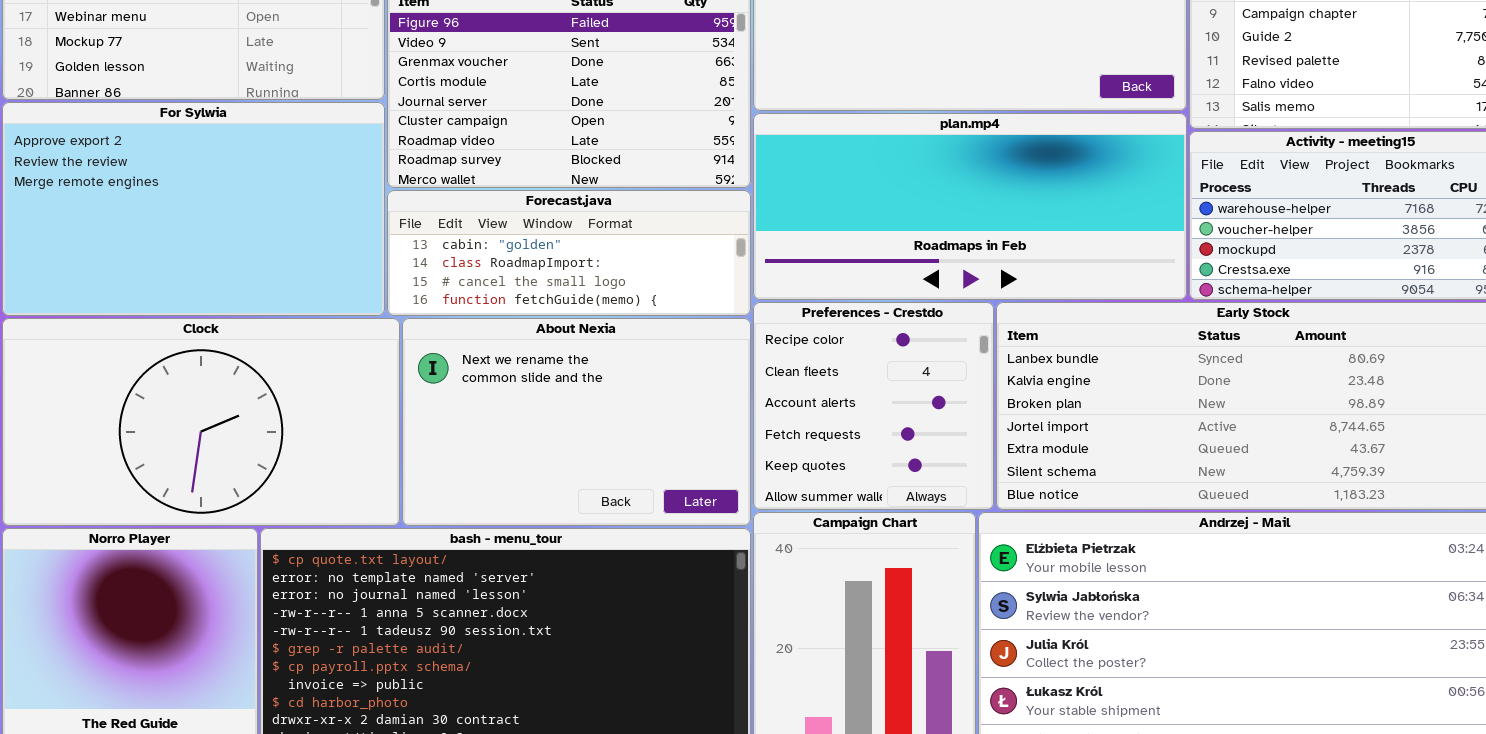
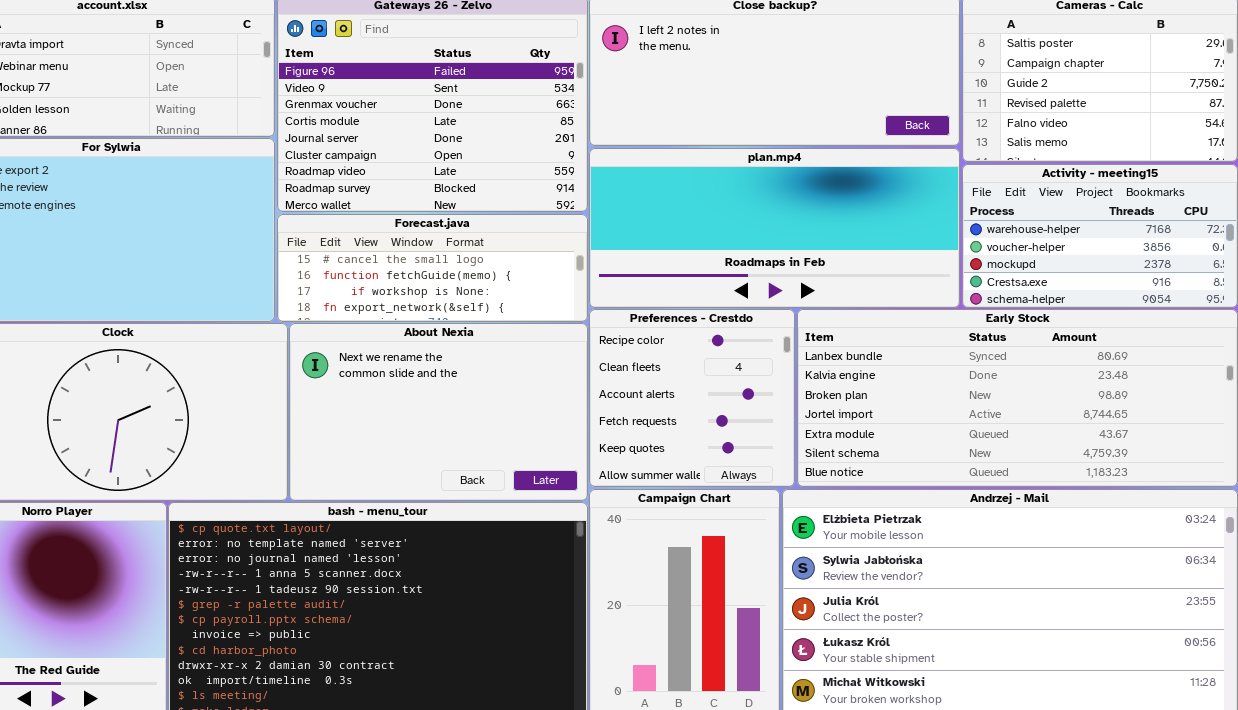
Forecast.java: [387,190,751,316] -> [277,214,588,322], scrolled down 2 rows

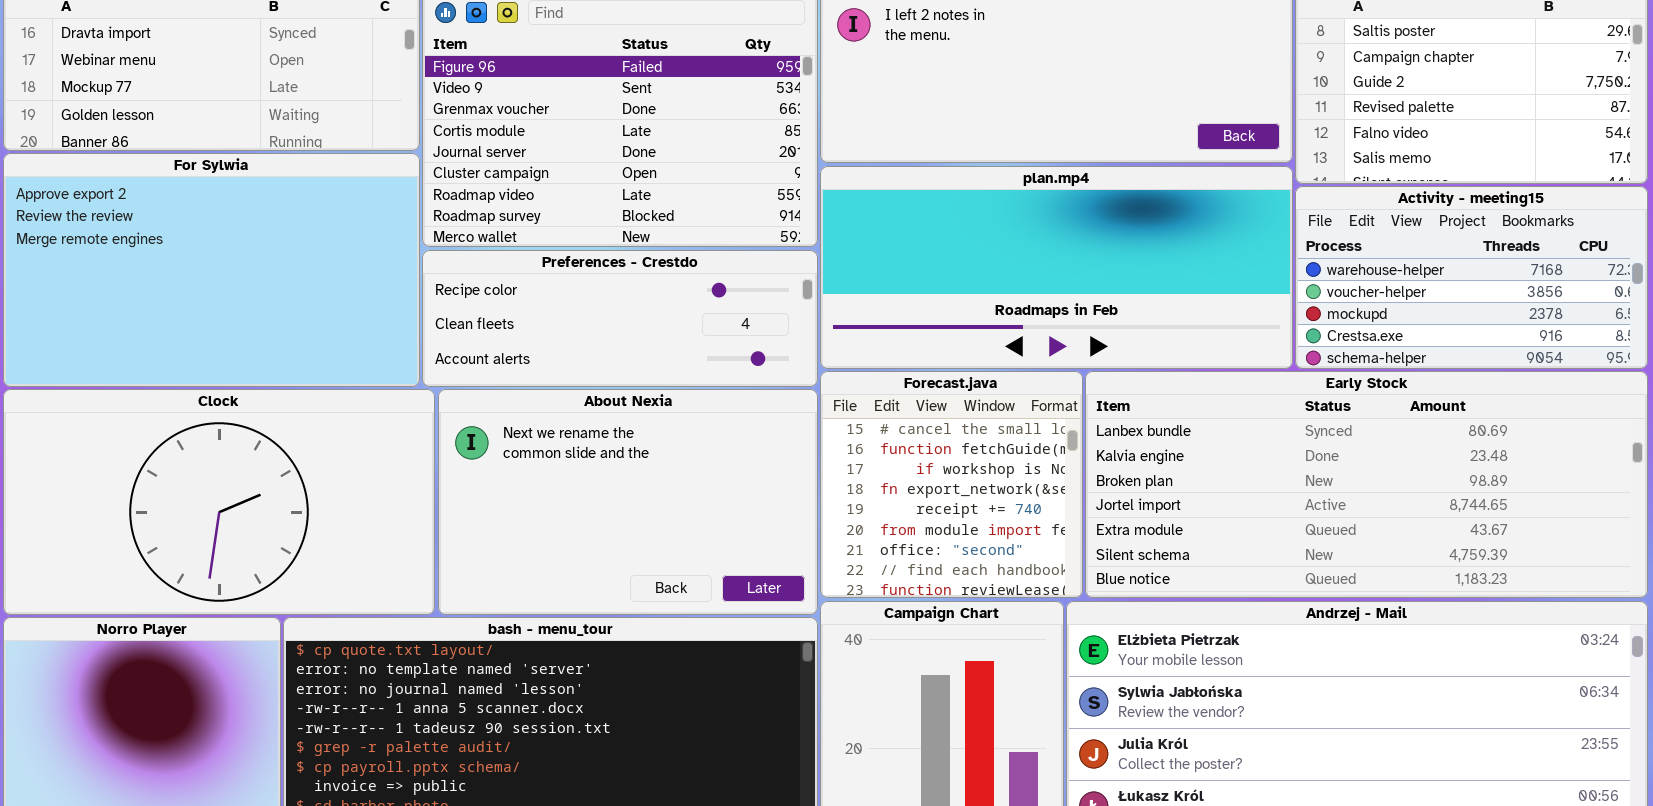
Forecast.java: [277,214,588,322] -> [820,371,1083,598], moved, resized
Preferences - Crestdo: [589,309,795,487] -> [422,250,818,387], moved, resized

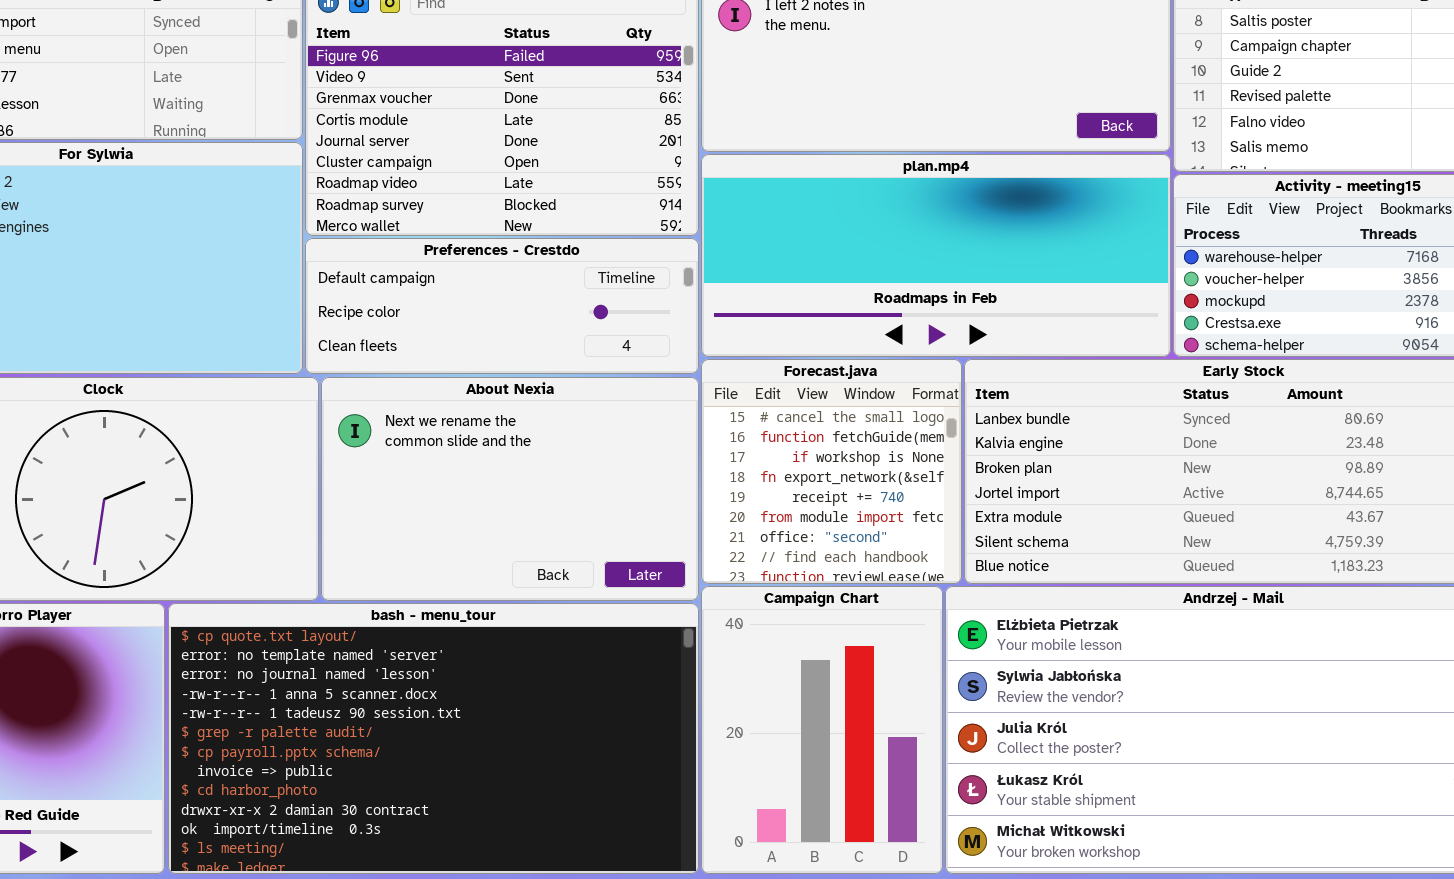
Preferences - Crestdo: [422,250,818,387] -> [305,238,699,374], scrolled up 1 row

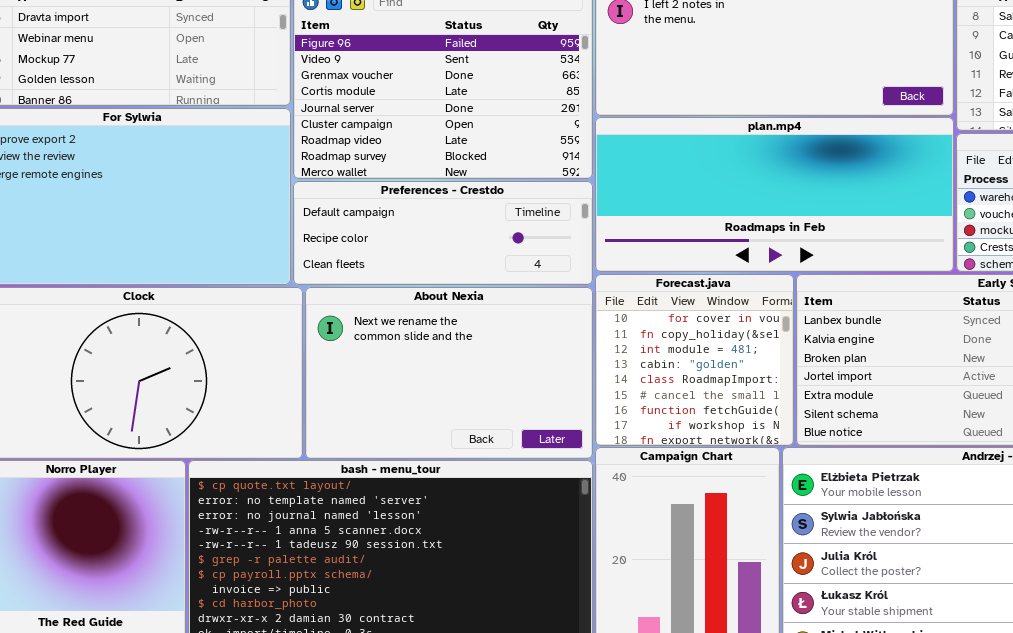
Forecast.java: [701,359,962,584] -> [595,274,794,446], scrolled up 5 rows

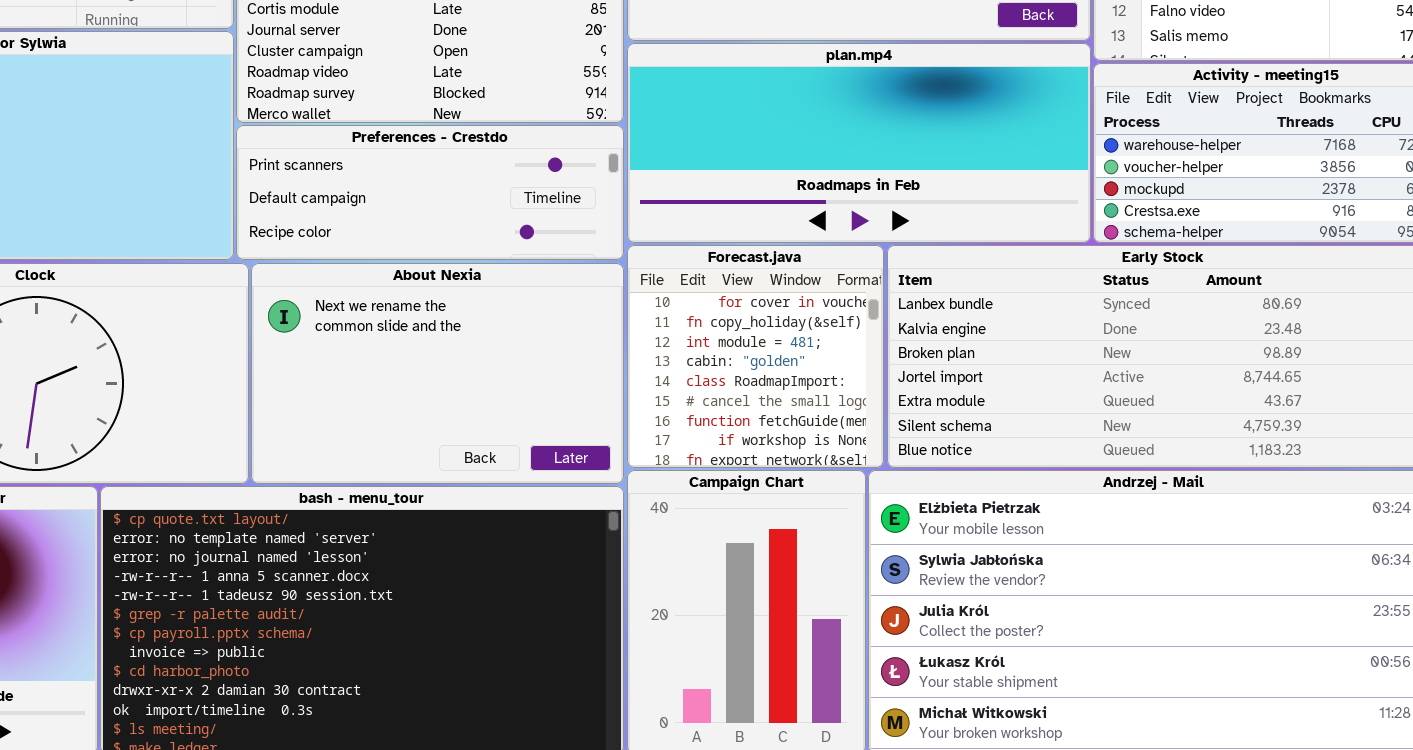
Preferences - Crestdo: [293,181,593,285] -> [236,125,624,260], scrolled up 1 row

